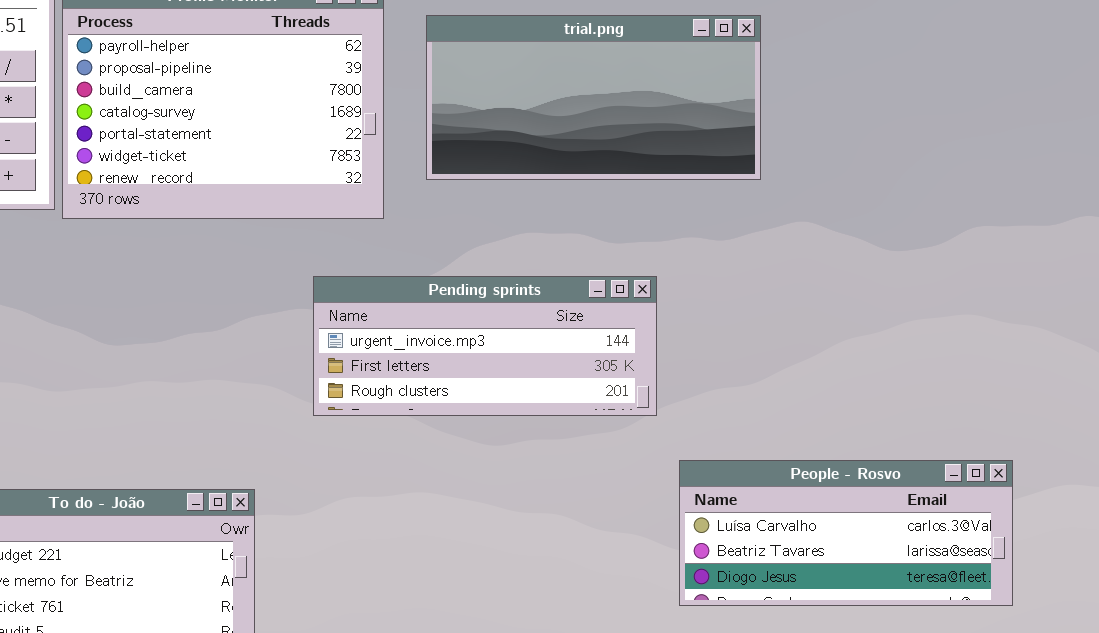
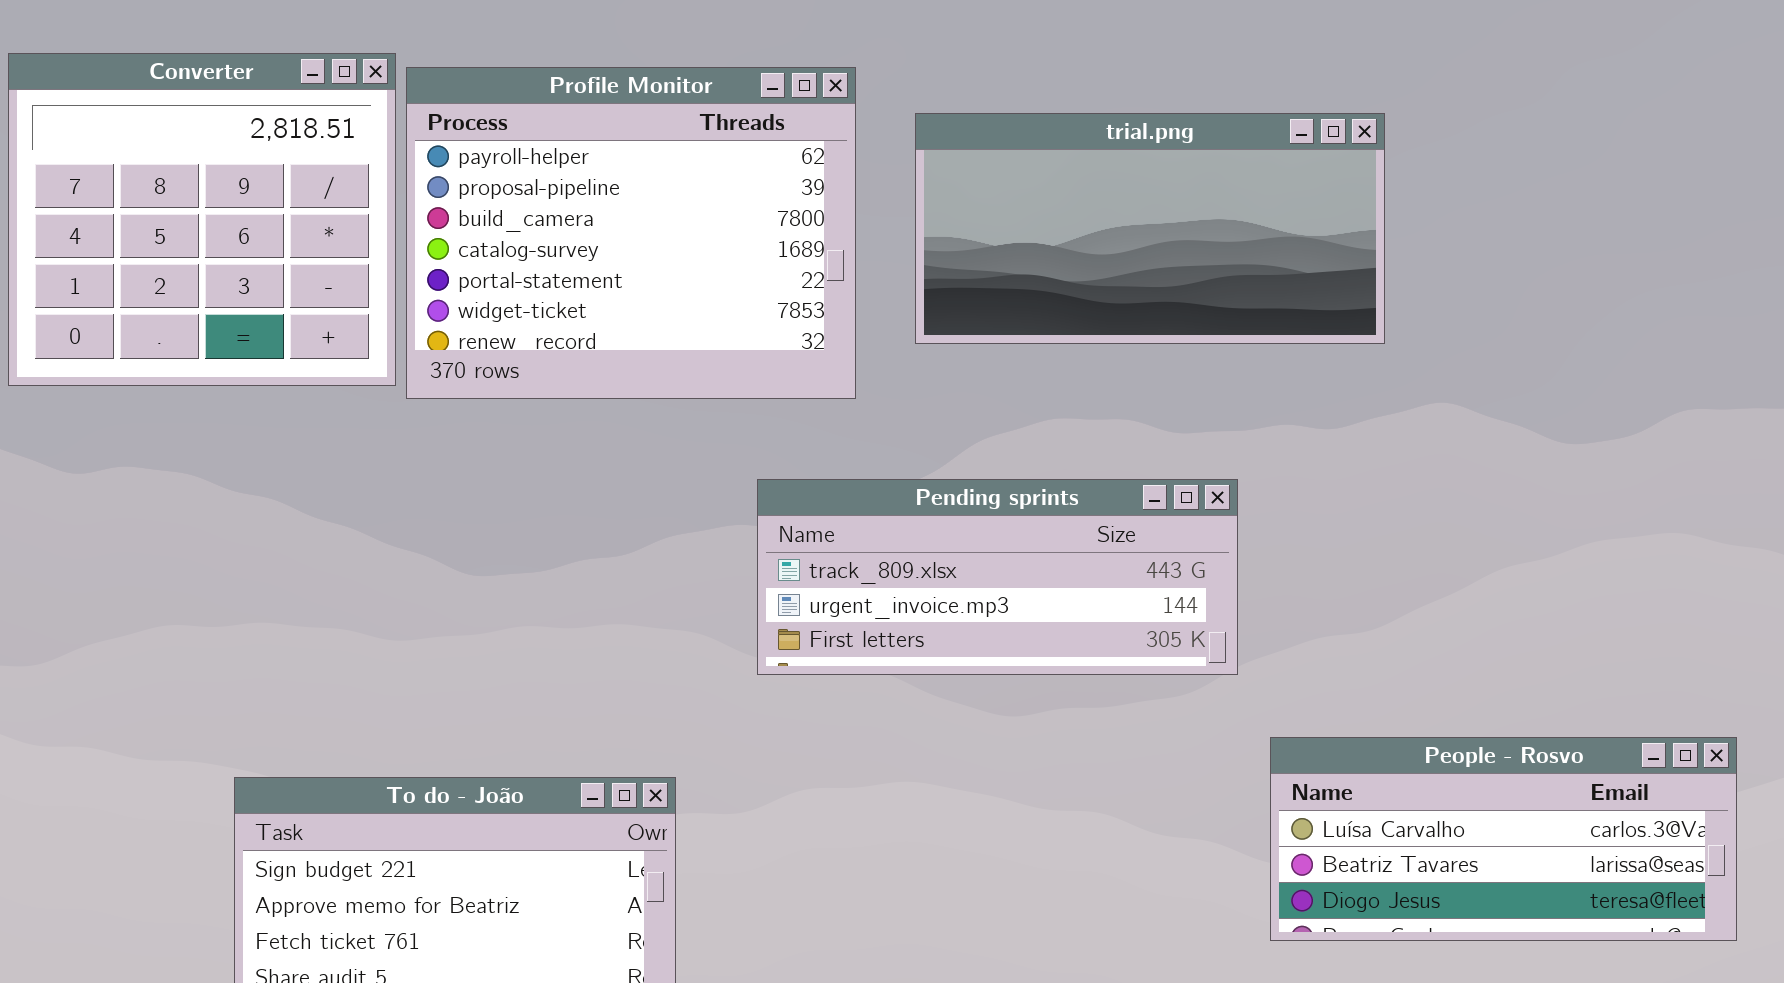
Pending sprints: [313,276,657,416] -> [757,479,1238,675], scrolled up 1 row

